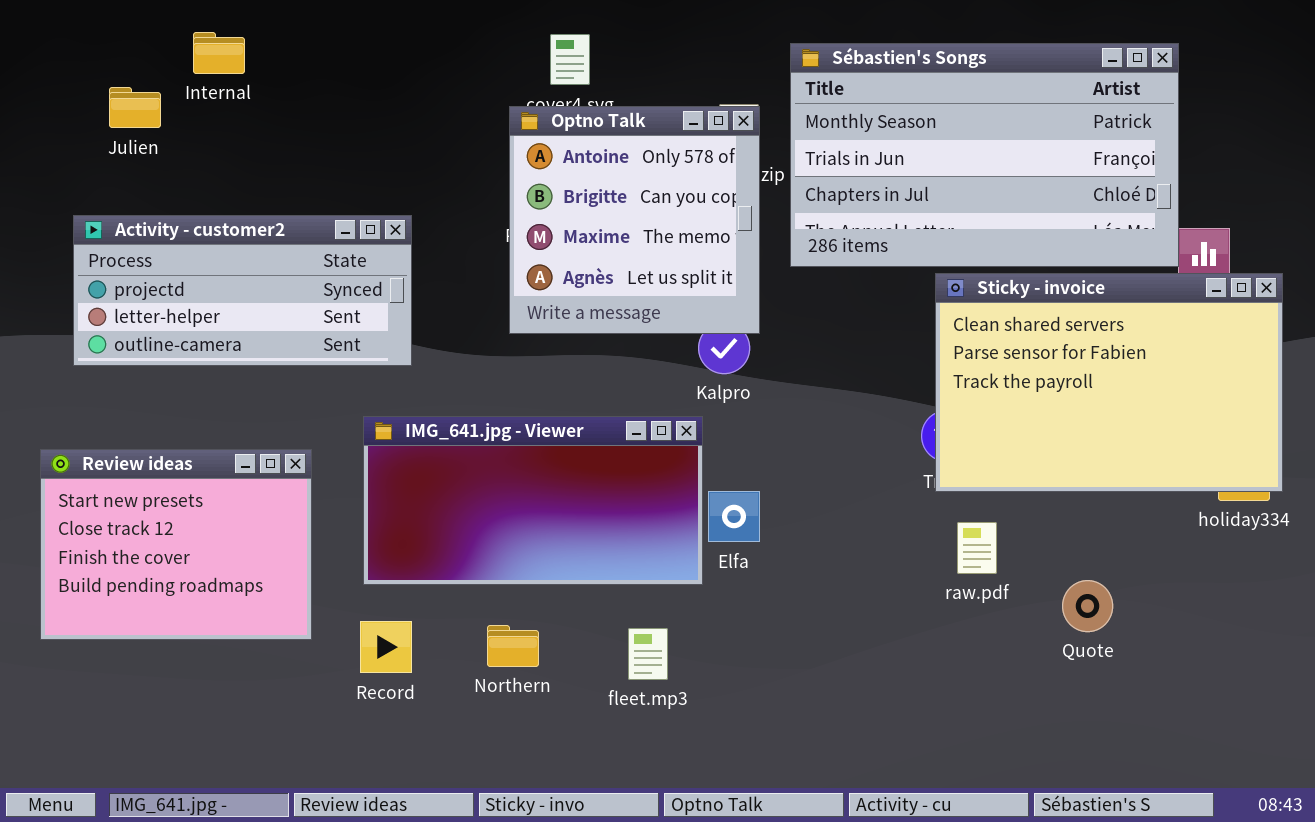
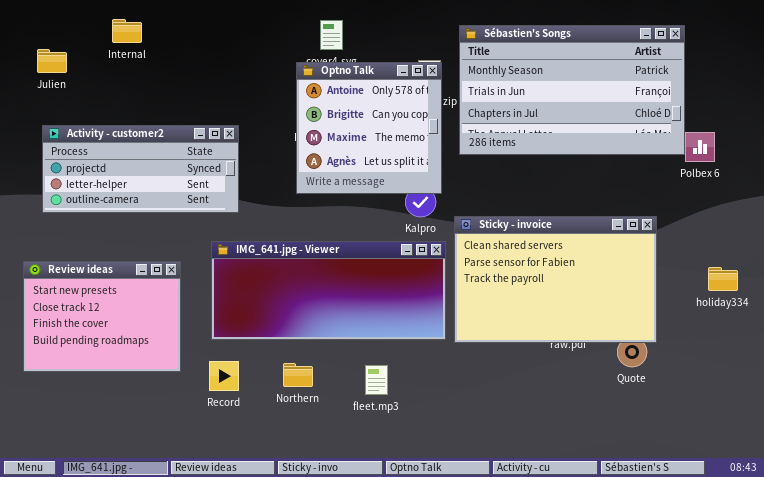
Julien: [109,87,161,128] -> [37,49,67,73], moved
Sticky - invoice: [935,273,1283,492] -> [454,216,657,343], moved
IMG_641.jpg - Viewer: [363,416,703,585] -> [211,241,446,340], resized

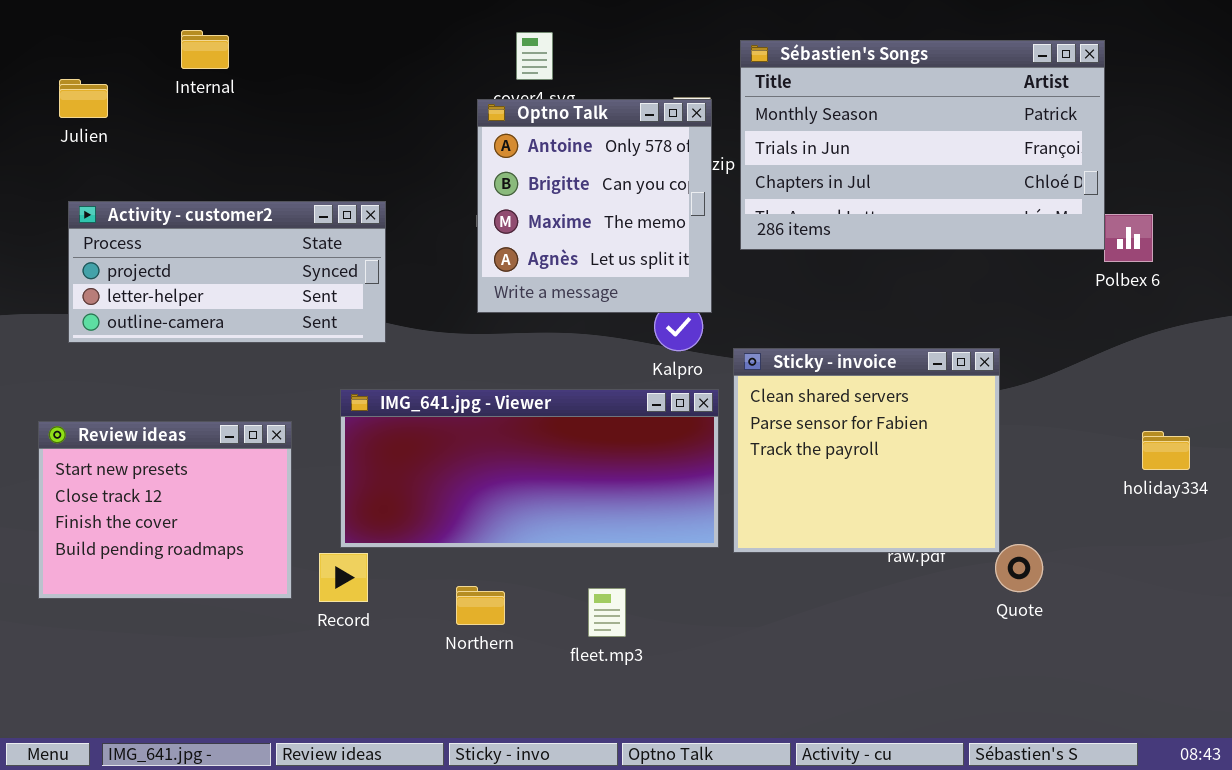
Sticky - invoice: [454,216,657,343] -> [733,348,1000,553], resized
Record: [209,361,239,391] -> [319,553,368,602], moved

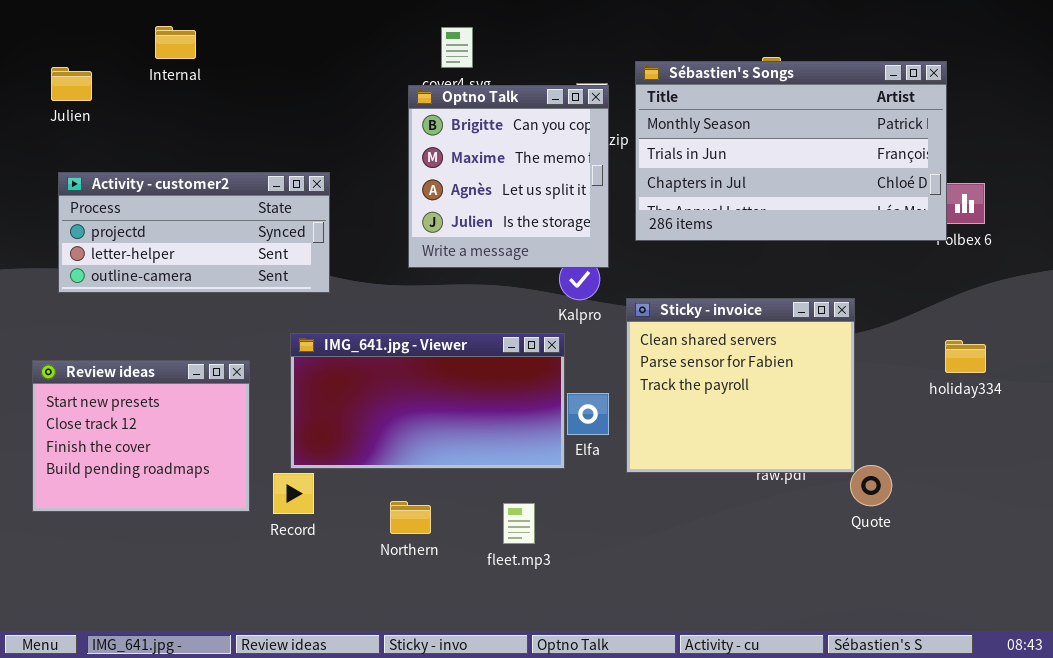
Sébastien's Songs: [740,40,1105,250] -> [635,61,947,241], moved
Optno Talk: [477,99,712,313] -> [408,85,609,268], scrolled down 1 row
IMG_641.jpg - Viewer: [340,389,719,548] -> [290,333,565,469], resized
holiday334: [1142,431,1190,470] -> [945,340,986,373], moved

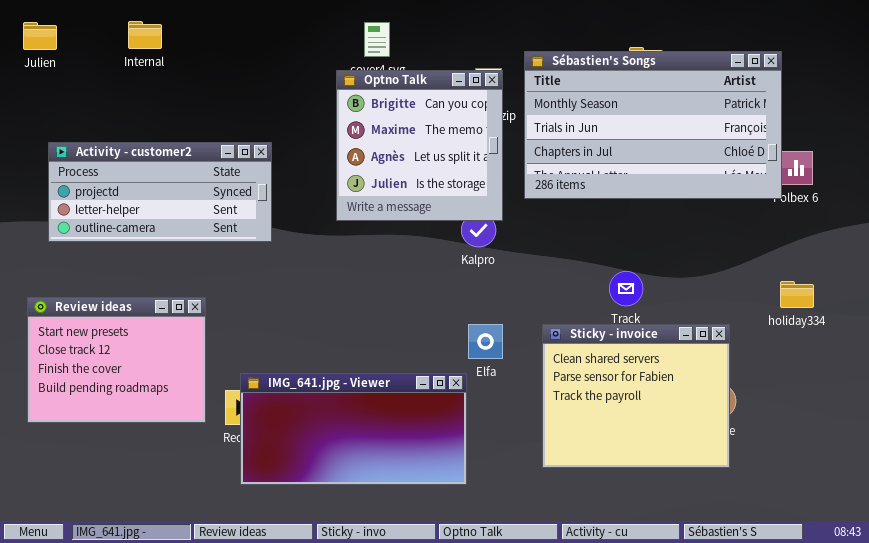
Julien: [51,67,92,101] -> [23,22,57,50], moved
Sticky - invoice: [626,298,855,473] -> [542,324,730,468], moved
IMG_641.jpg - Viewer: [290,333,565,469] -> [240,373,467,485], moved

